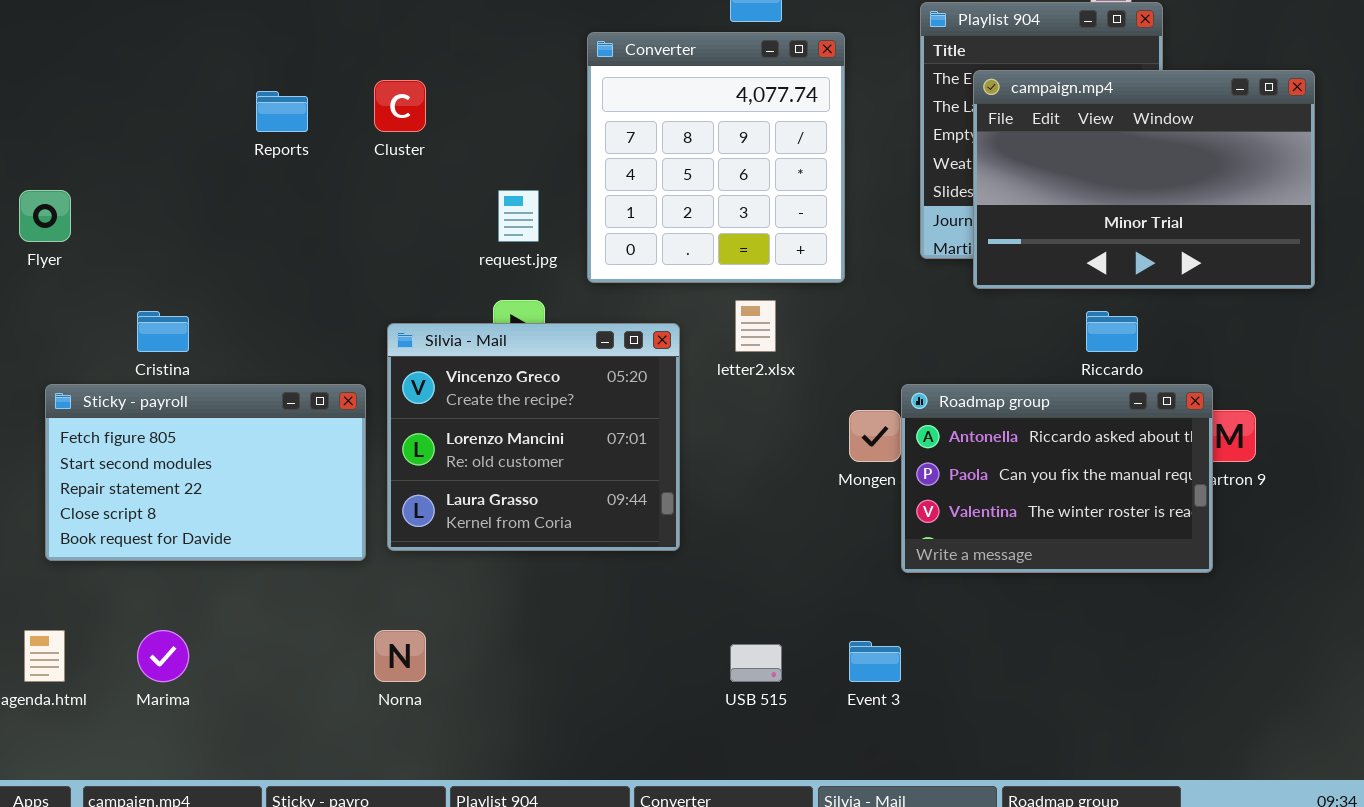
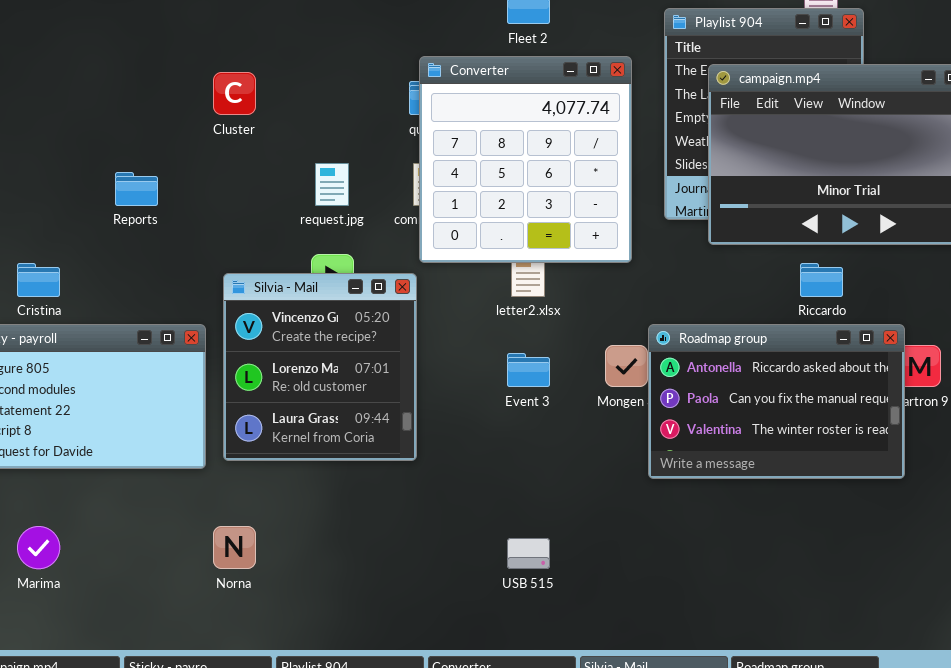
Converter: [587,32,845,283] -> [419,56,632,263], moved
Reports: [256,91,308,132] -> [115,172,158,206], moved
Silvia - Mail: [387,323,680,551] -> [223,273,417,461], resized
Event 3: [849,641,901,682] -> [507,353,550,387], moved

